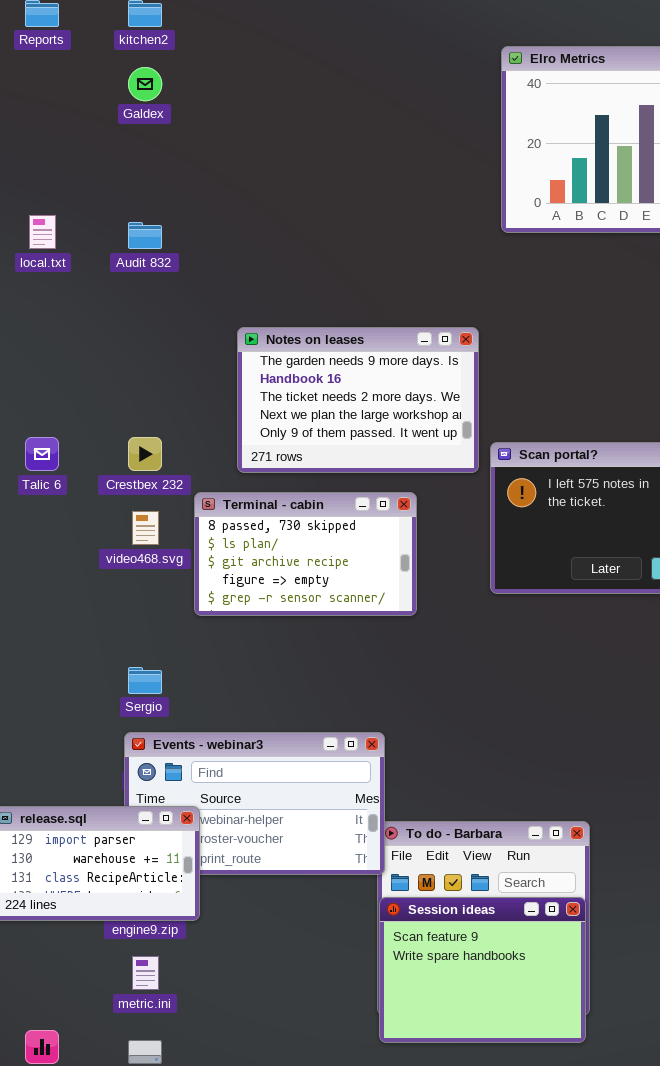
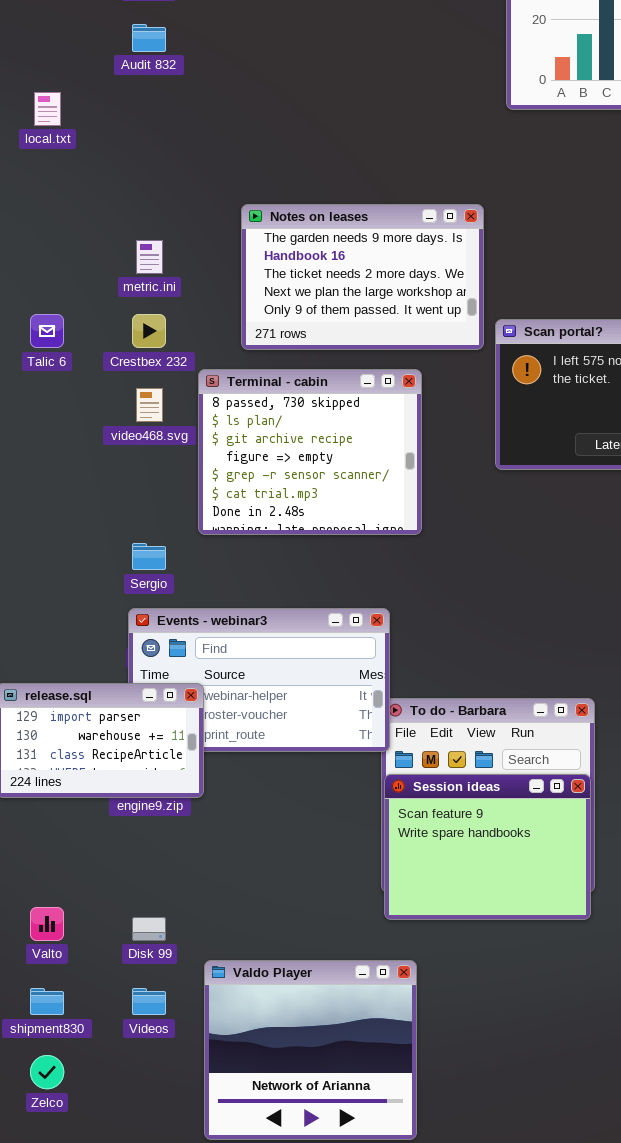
Audit 832: [128,222,162,249] -> [132,24,166,52], moved
Terminal - cabin: [194,492,417,616] -> [198,369,422,535], resized
metric.ini: [132,956,159,990] -> [136,240,163,274], moved

